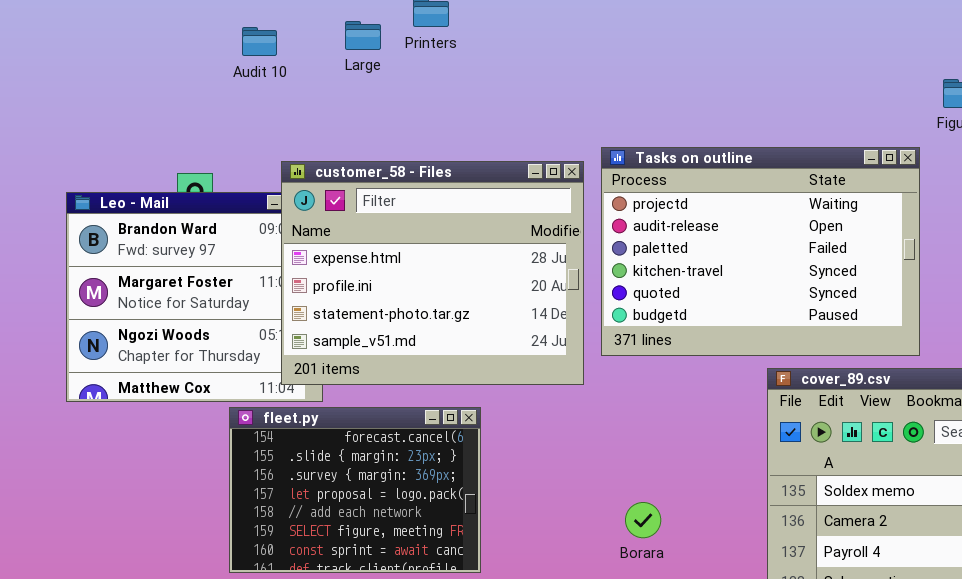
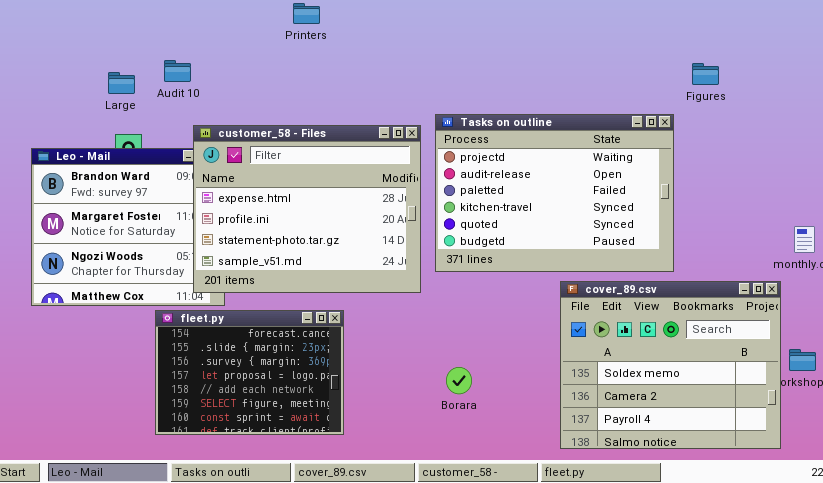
Large: [345,21,381,50] -> [108,72,135,94], moved
Audit 10: [242,27,277,56] -> [164,60,191,82], moved
Borara: [625,502,661,538] -> [446,367,472,394], moved

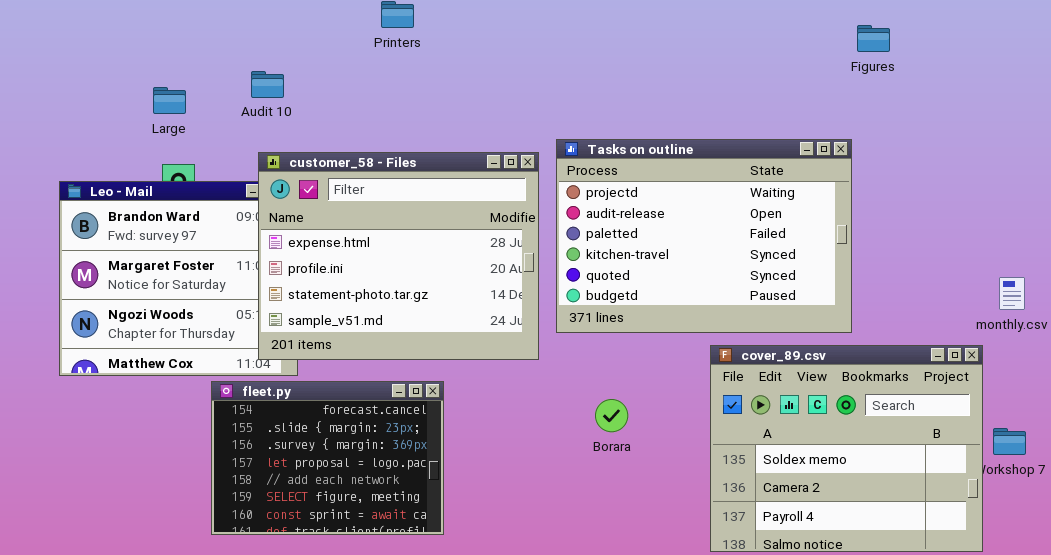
Audit 10: [164,60,191,82] -> [251,71,284,98], moved
Figures: [692,63,719,85] -> [857,25,890,52], moved
Borara: [446,367,472,394] -> [595,399,628,432], moved

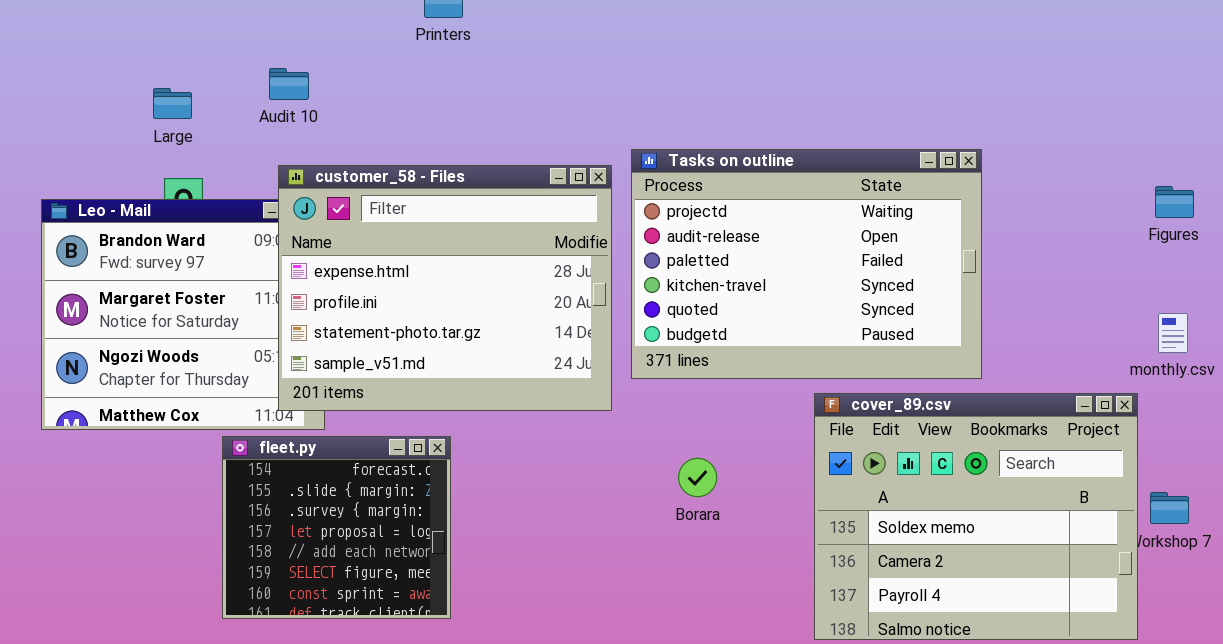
Figures: [857,25,890,52] -> [1155,186,1194,218], moved
fleet.py: [211,381,444,535] -> [222,436,451,619], resized

